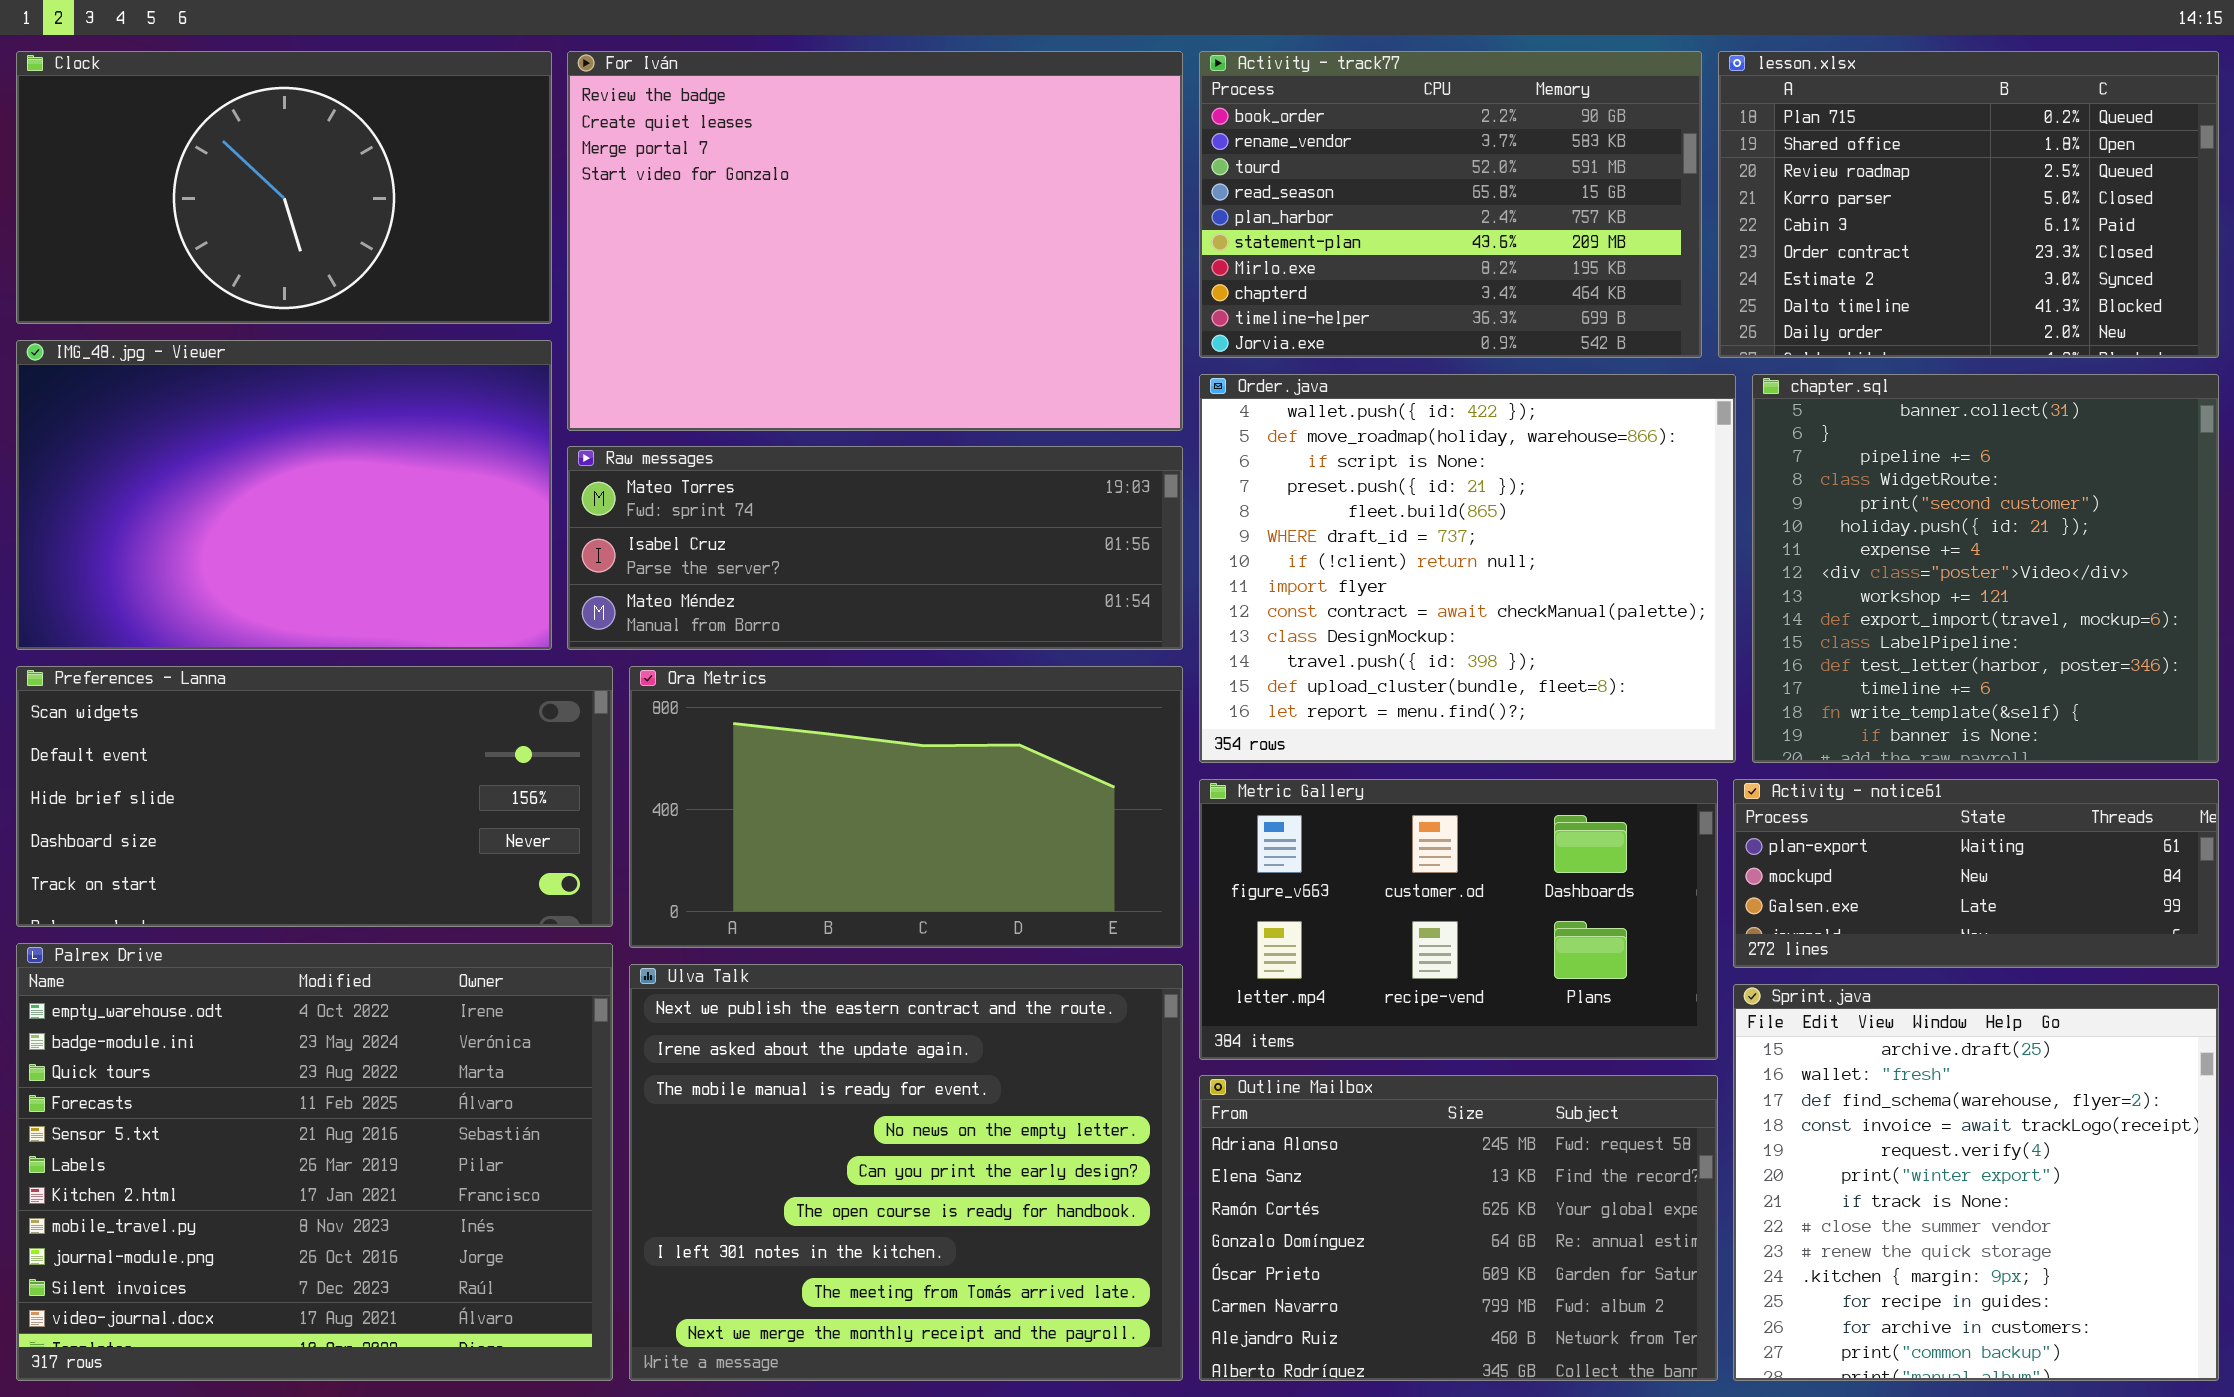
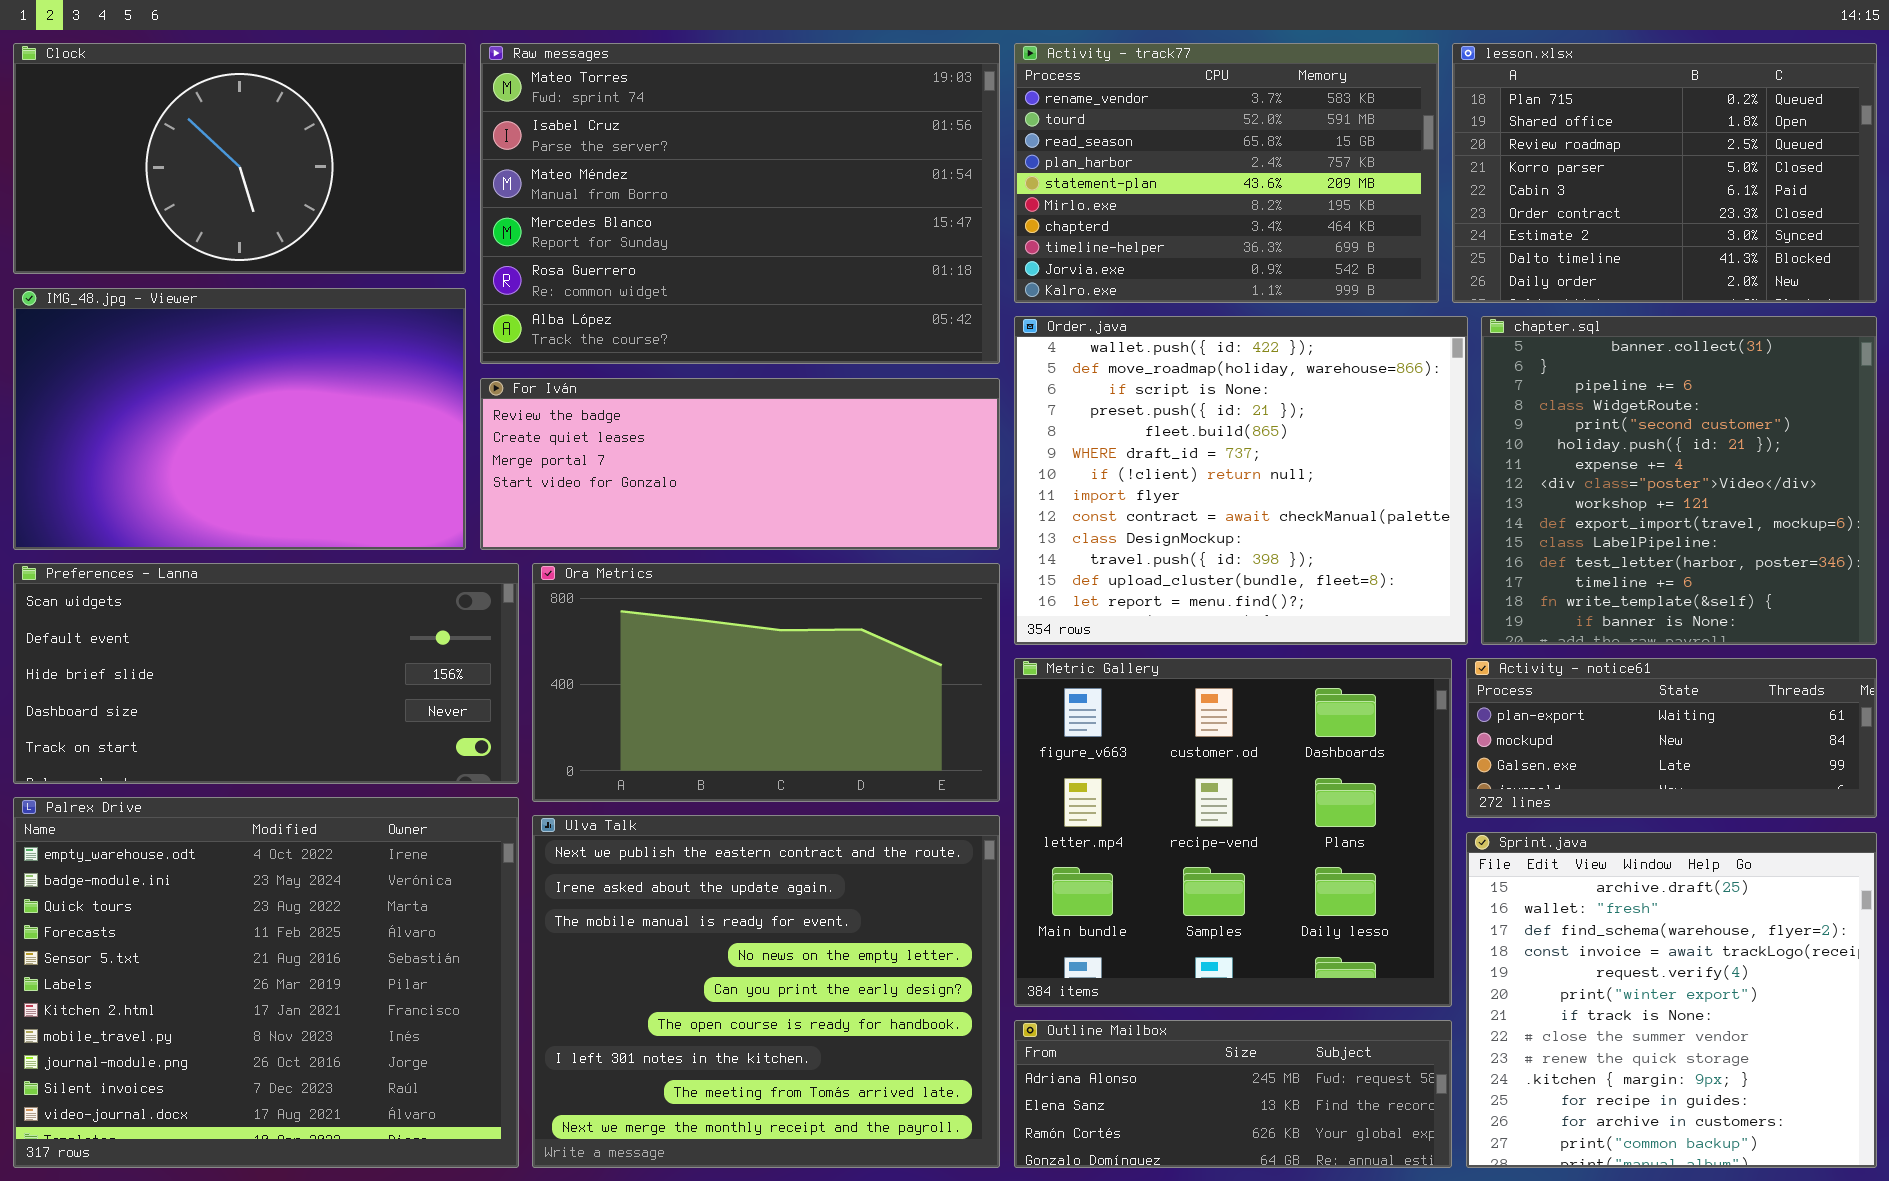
For Iván: [567,51,1183,431] -> [480,378,1000,550], moved, resized
Activity - track77: [1199,51,1702,358] -> [1014,43,1439,303], scrolled down 1 row
Raw messages: [567,446,1183,650] -> [480,43,1000,364], moved, resized
Metric Gallery: [1199,779,1718,1060] -> [1014,658,1452,1007], resized
Outline Mailbox: [1199,1075,1718,1381] -> [1014,1020,1452,1168], resized

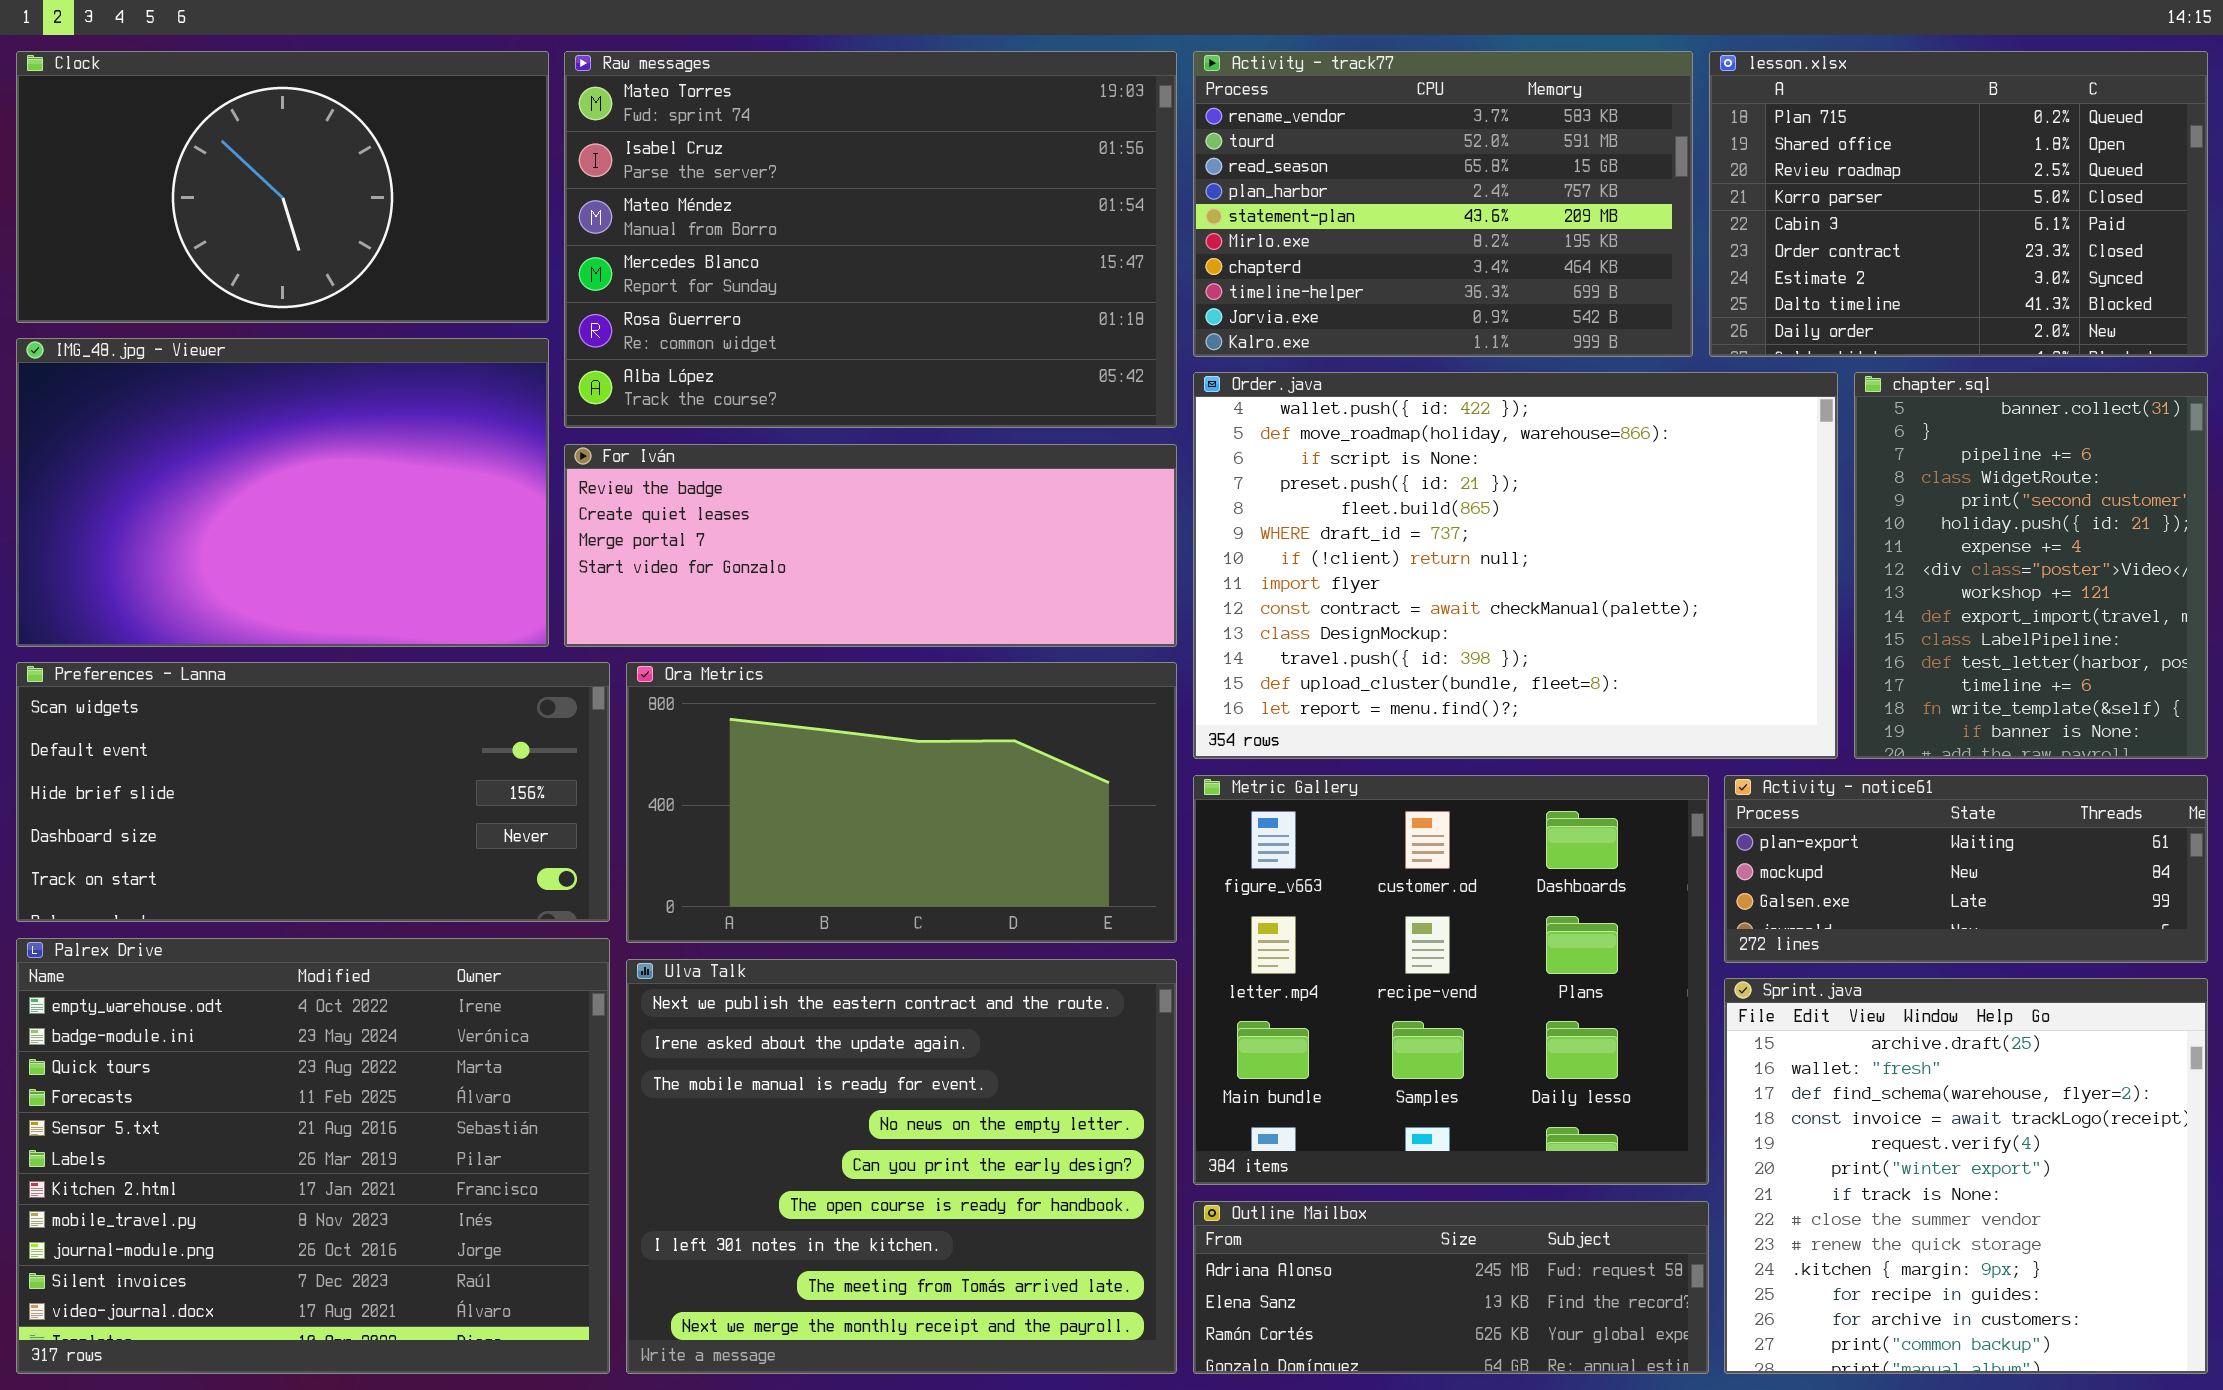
Order.java: [1014,316,1468,645] -> [1193,372,1838,759], resized
chapter.sql: [1481,316,1877,645] -> [1854,372,2208,759], resized

